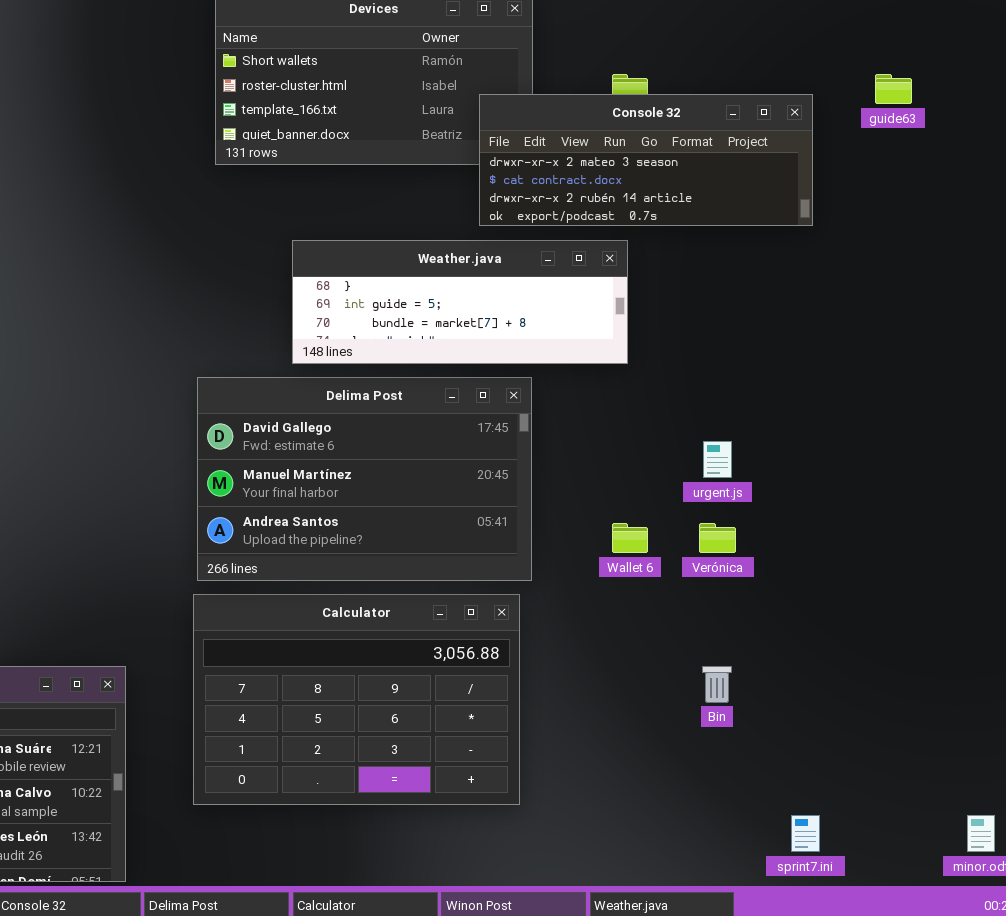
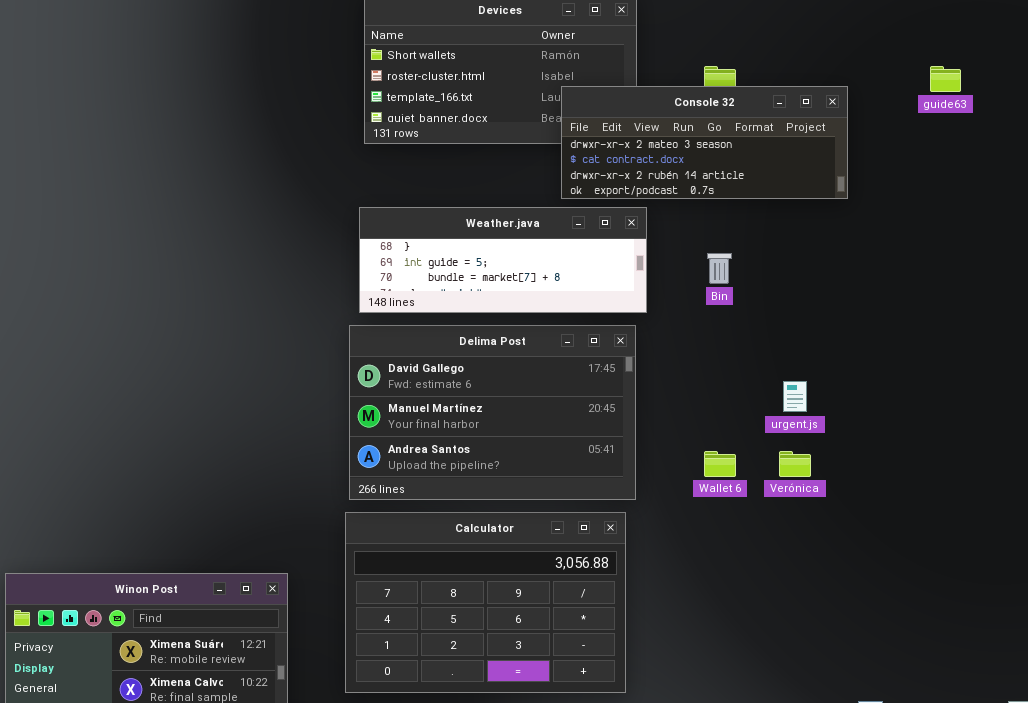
Console 32: [479,94,813,226] -> [561,86,848,199], moved
Weather.java: [292,240,628,364] -> [359,207,647,313], moved
Bin: [702,666,732,703] -> [707,253,732,284], moved

